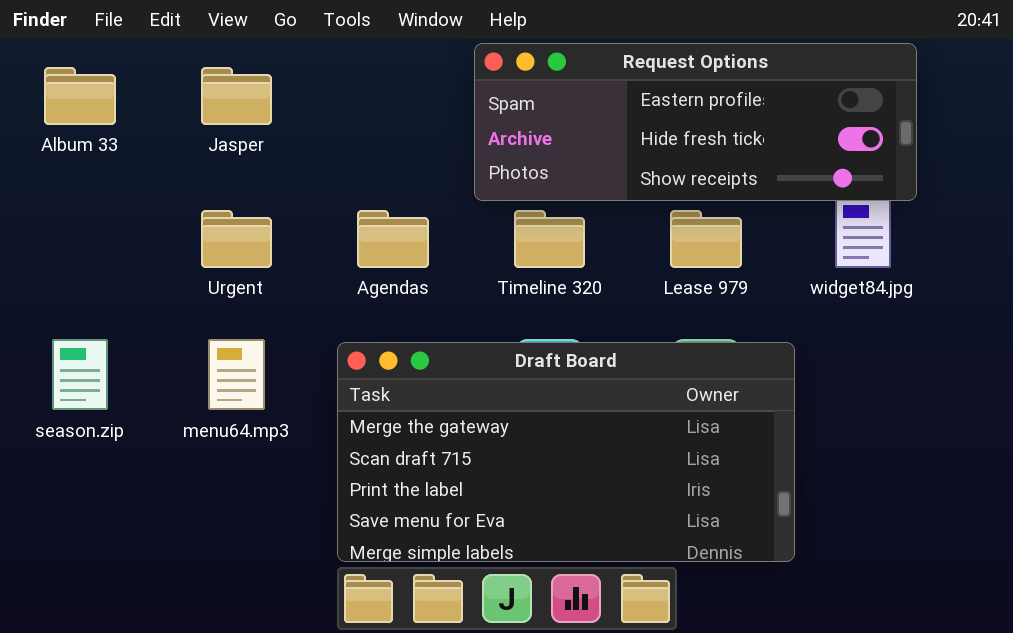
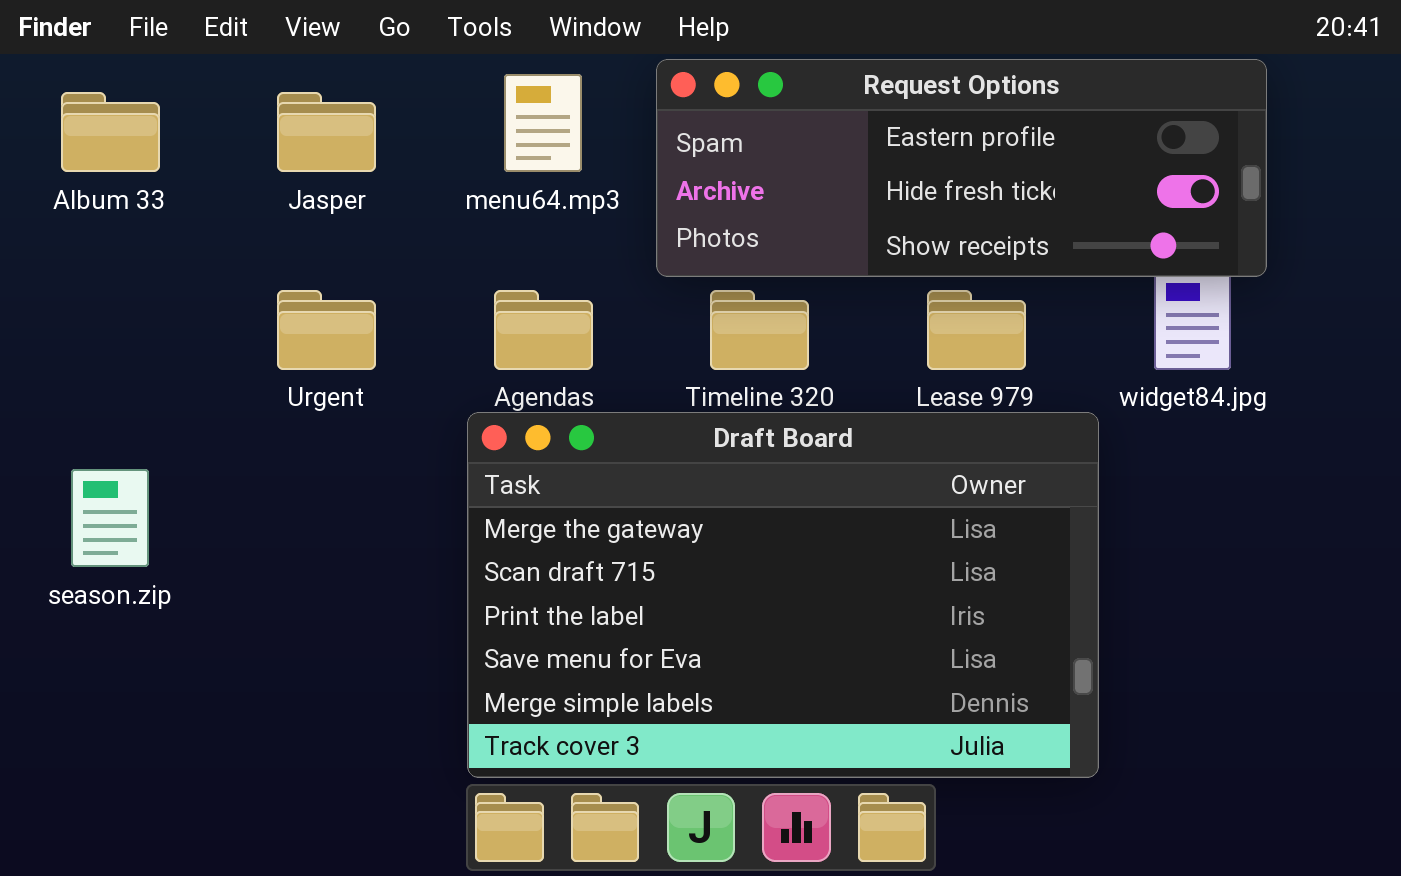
menu64.mp3: [208,339,265,410] -> [504,74,582,172], moved
Draft Board: [337,342,795,562] -> [467,412,1099,778], resized

